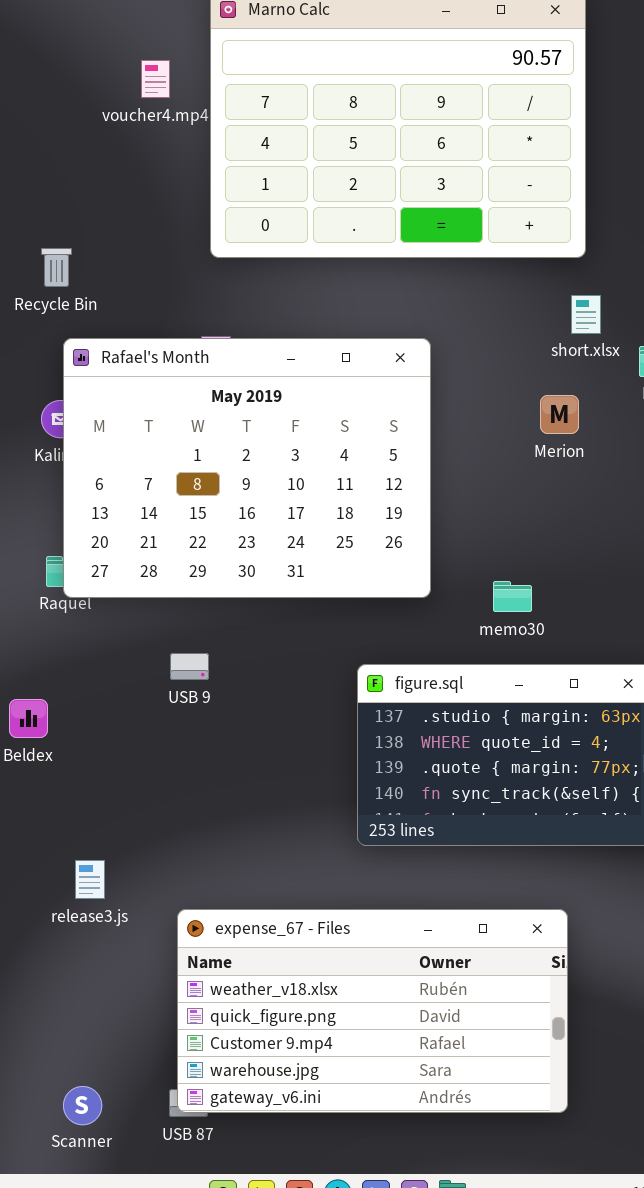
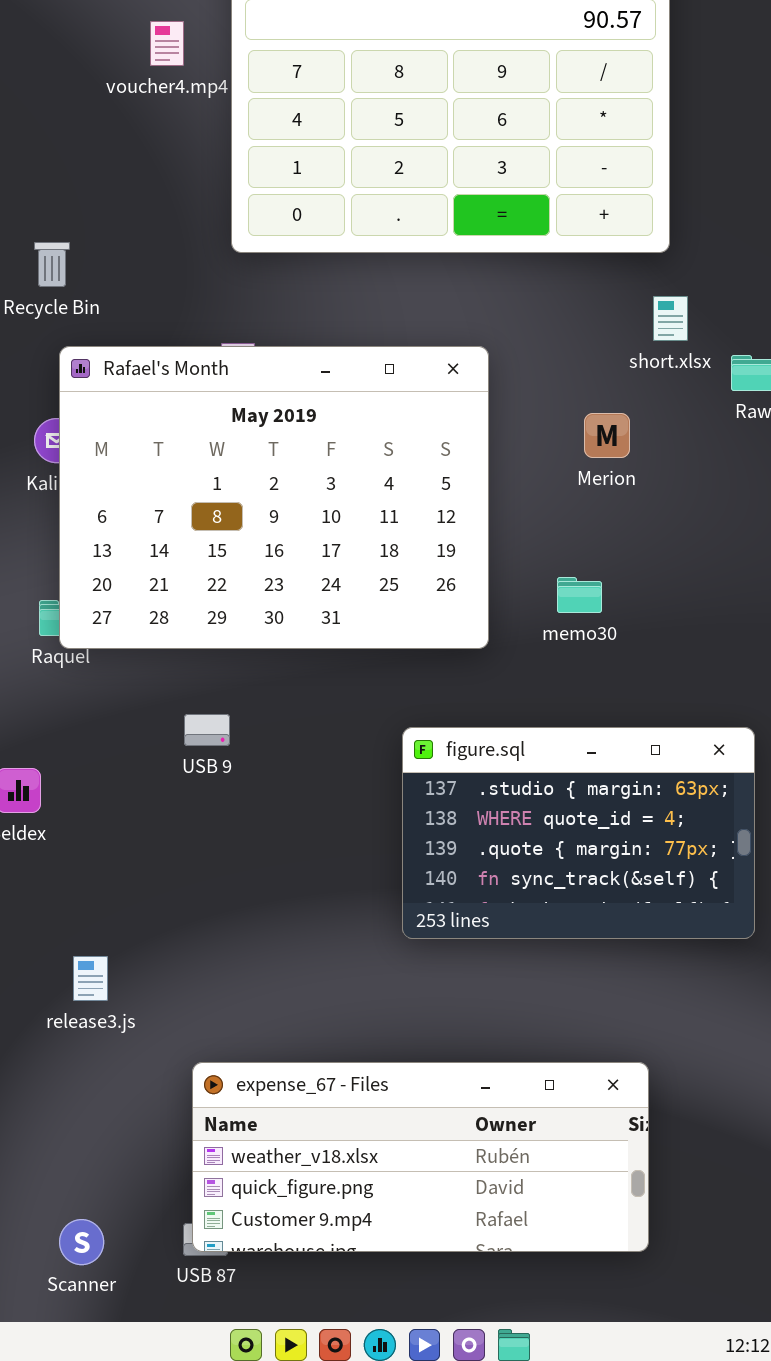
Merion: [540,395,579,434] -> [584,413,630,458], moved
memo30: [493,581,532,612] -> [557,577,602,613], moved
expense_67 - Files: [177,909,568,1113] -> [192,1062,649,1252], resized

